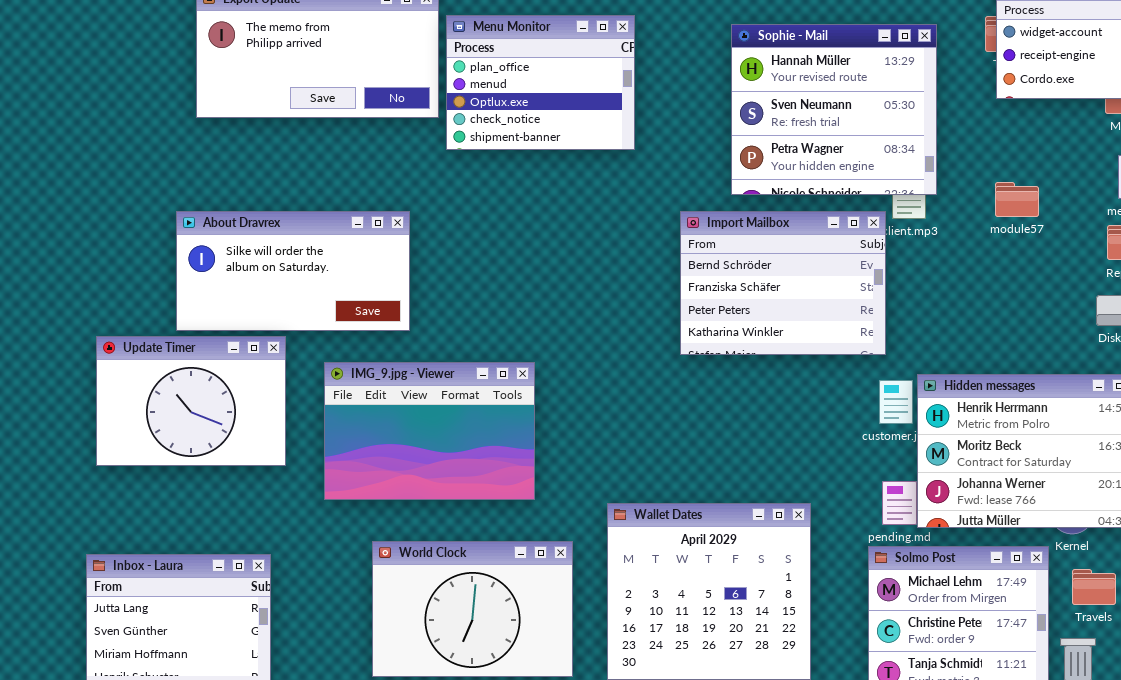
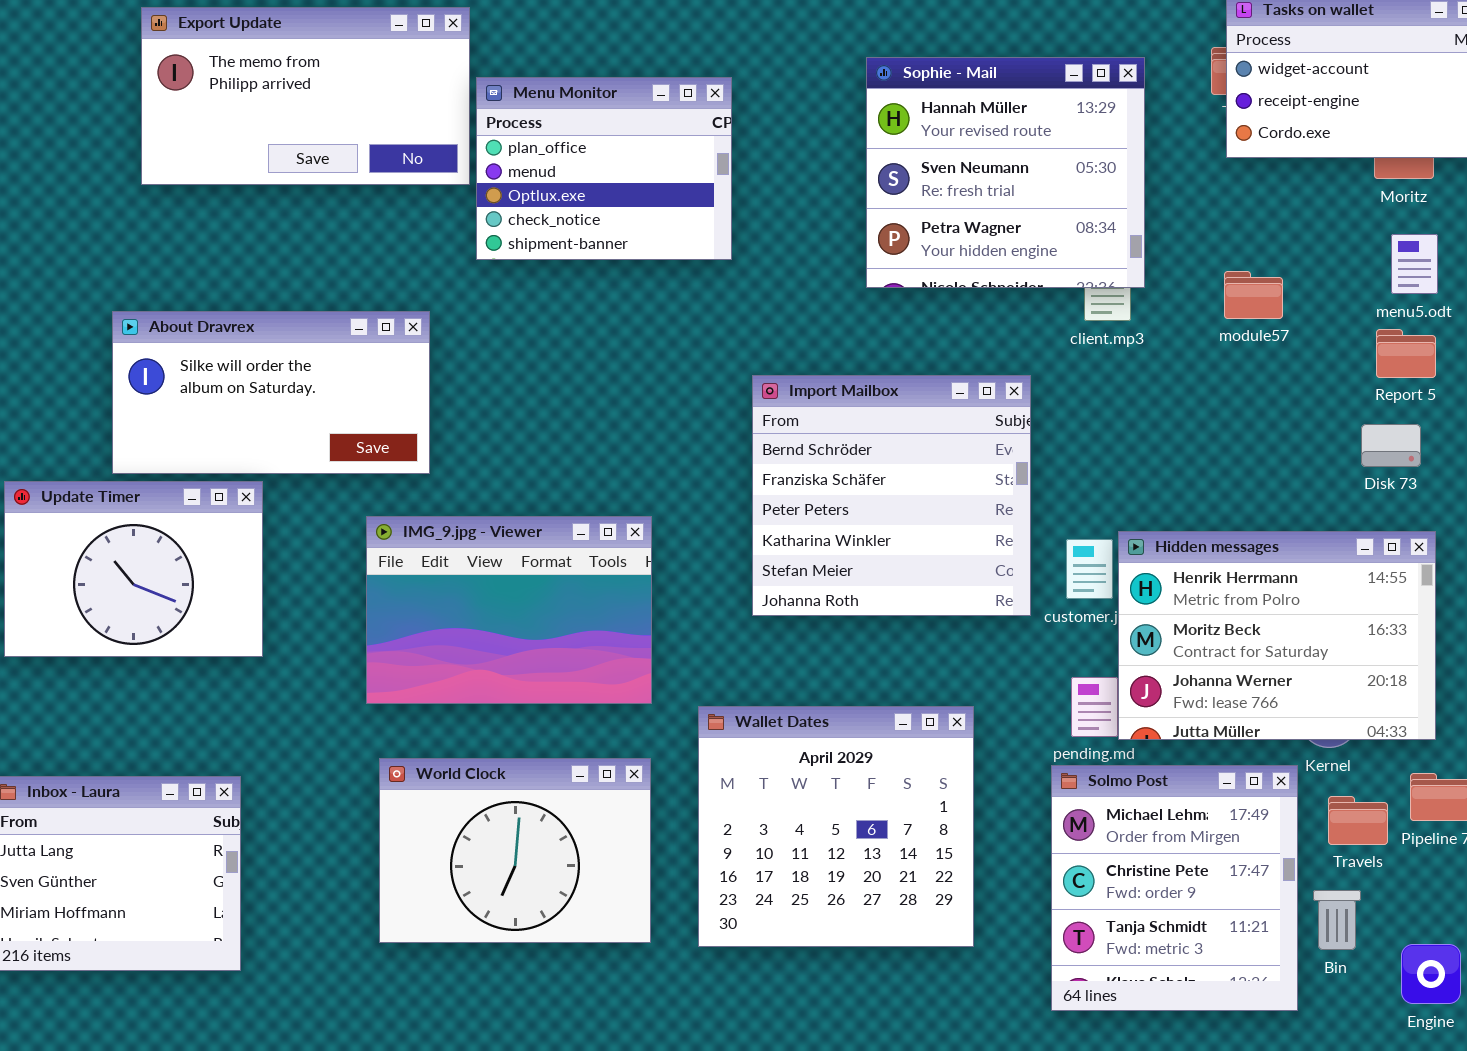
Menu Monitor: [446,15,635,150] -> [476,77,732,260], moved
Import Mailbox: [680,211,886,355] -> [752,375,1031,616], moved, resized
IMG_9.jpg - Viewer: [324,362,535,500] -> [366,516,652,704], moved

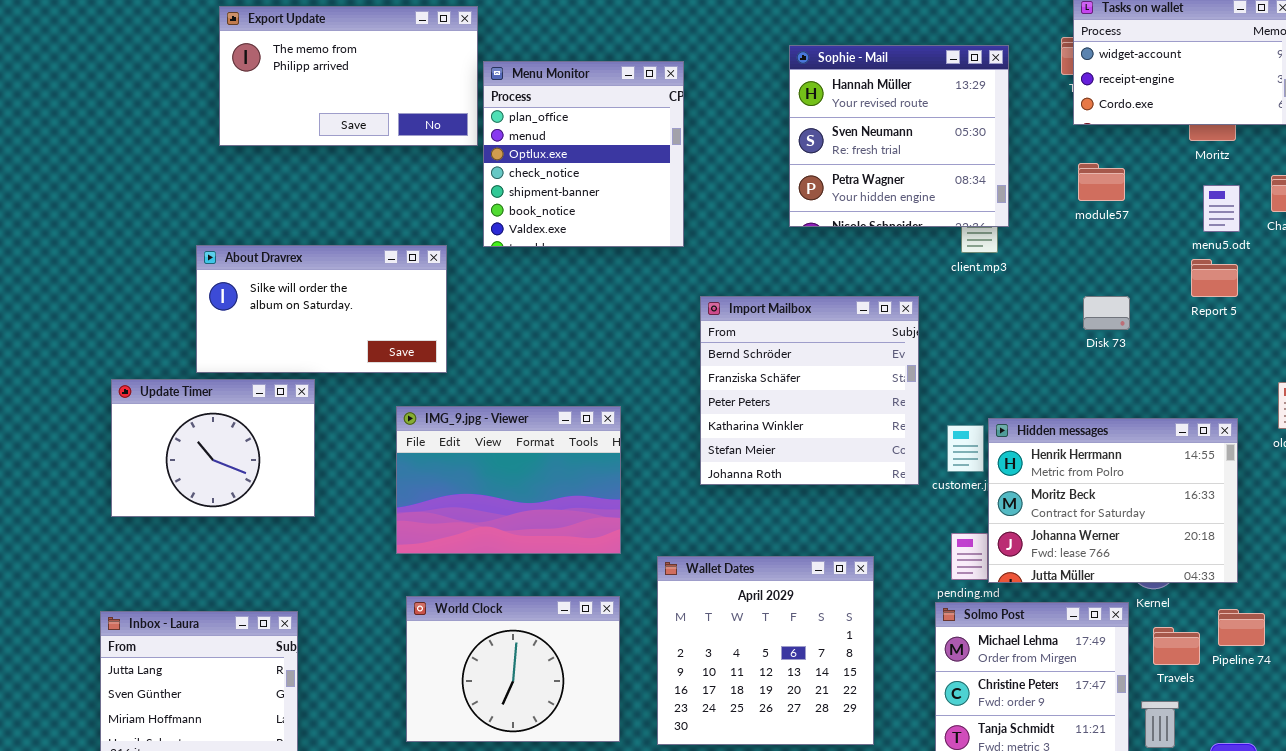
Menu Monitor: [476,77,732,260] -> [483,61,684,247], resized
module57: [1224,271,1283,319] -> [1078,163,1125,201], moved
Disk 73: [1361,424,1421,467] -> [1083,296,1130,330], moved

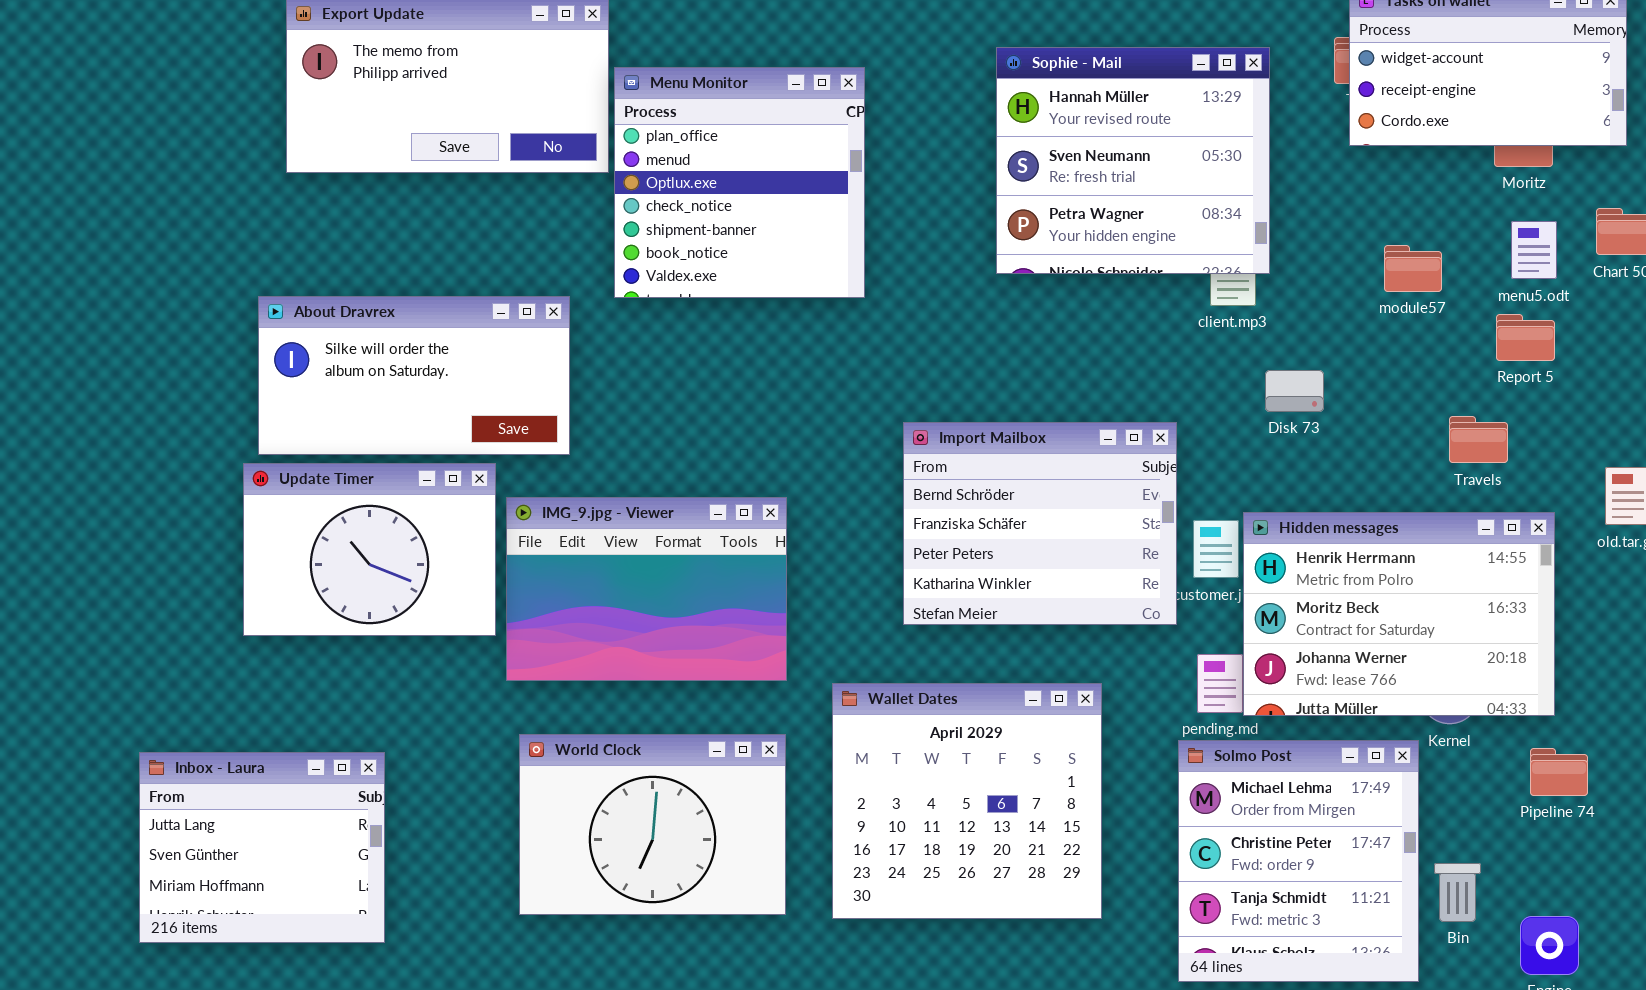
module57: [1078,163,1125,201] -> [1384,245,1442,292], moved
Import Mailbox: [700,296,919,485] -> [903,422,1177,625], moved, resized
Disk 73: [1083,296,1130,330] -> [1265,370,1324,412], moved
Update Timer: [111,379,315,517] -> [243,463,496,636], moved
Travels: [1153,627,1200,665] -> [1449,416,1508,463], moved

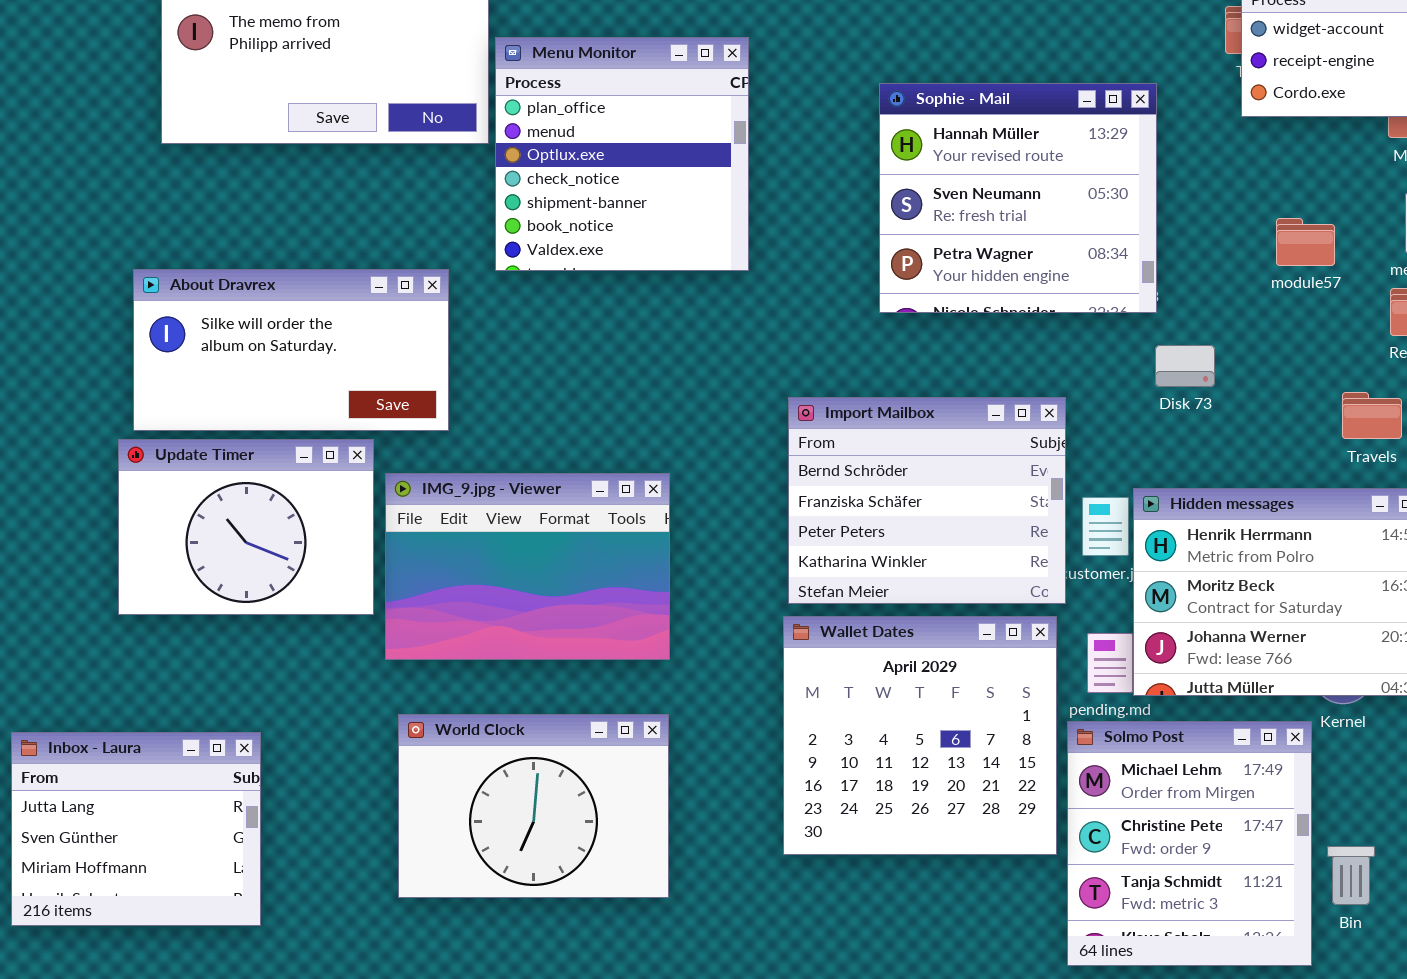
Sophie - Mail: [996,47,1270,274] -> [879,83,1157,313], moved
Wallet Dates: [832,683,1102,919] -> [783,616,1057,855], moved

